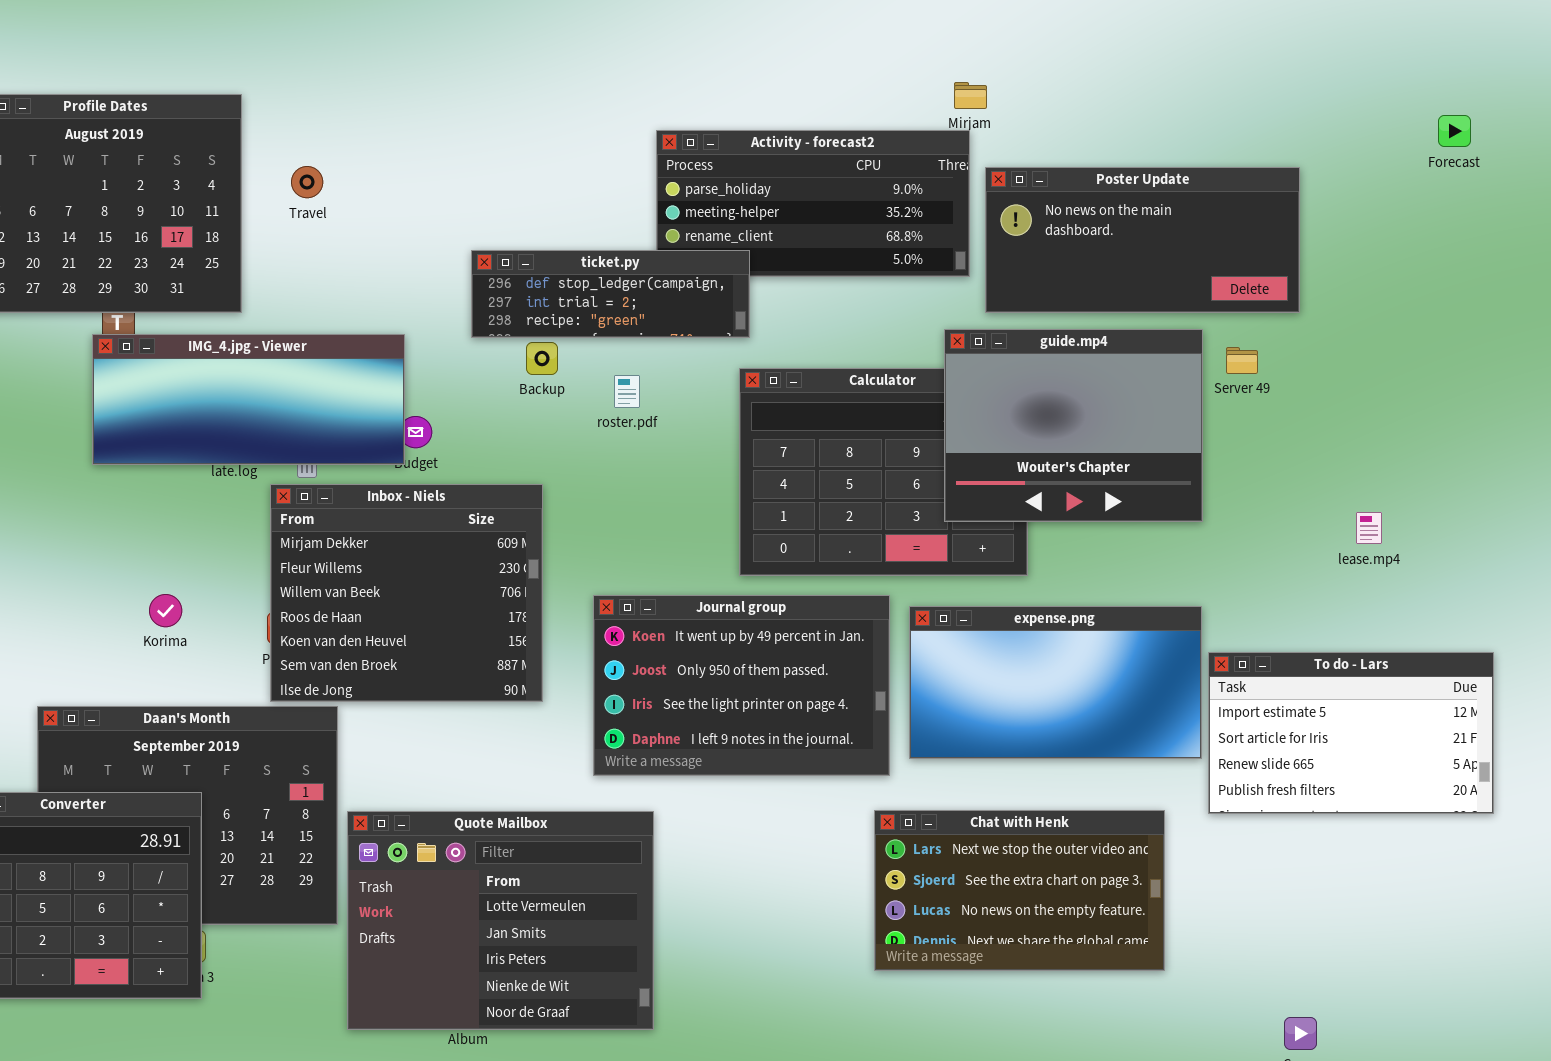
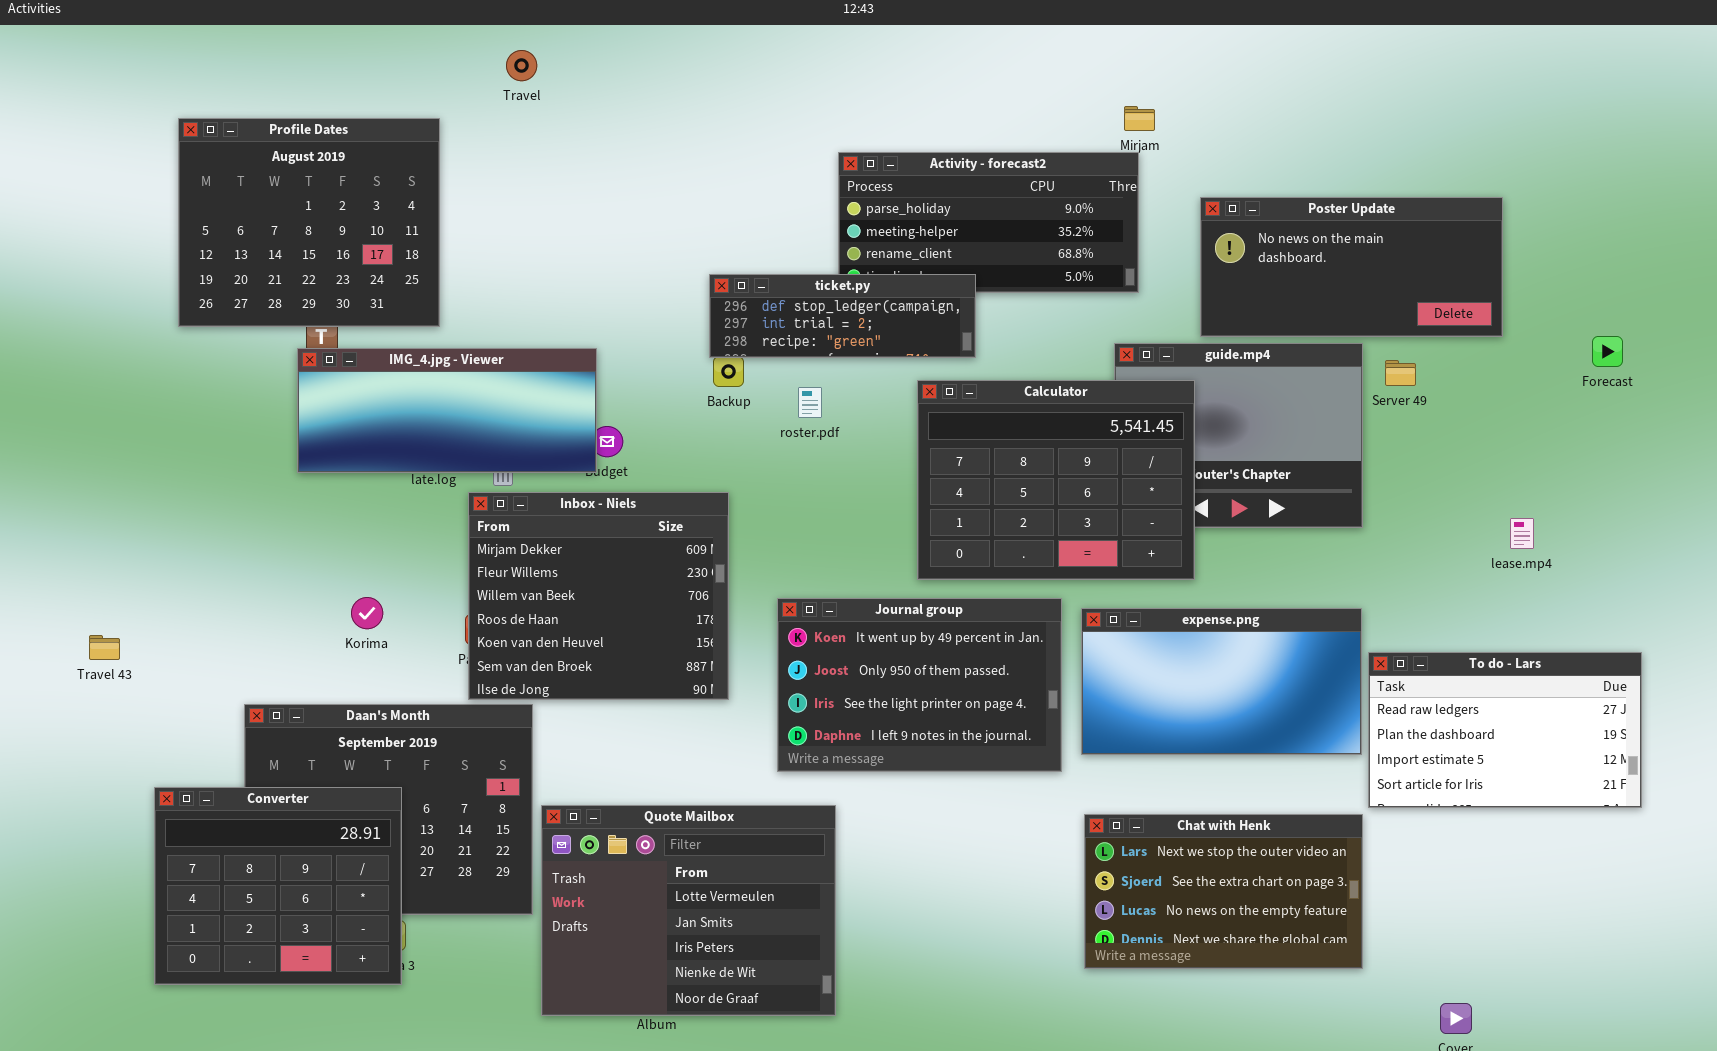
Forecast: [1438,115,1471,147] -> [1592,336,1623,367], moved
Travel: [291,166,323,198] -> [506,50,537,81], moved
Poster Update: [985,167,1300,313] -> [1200,197,1503,337], moved
ticket.py: [471,250,750,338] -> [709,274,976,358], moved
Calculator: [739,368,1028,576] -> [917,380,1195,580], raised
To do - Lars: [1208,652,1494,814] -> [1368,652,1642,808], scrolled up 2 rows
Chat with Henk: [874,810,1165,971] -> [1084,814,1363,969], moved

